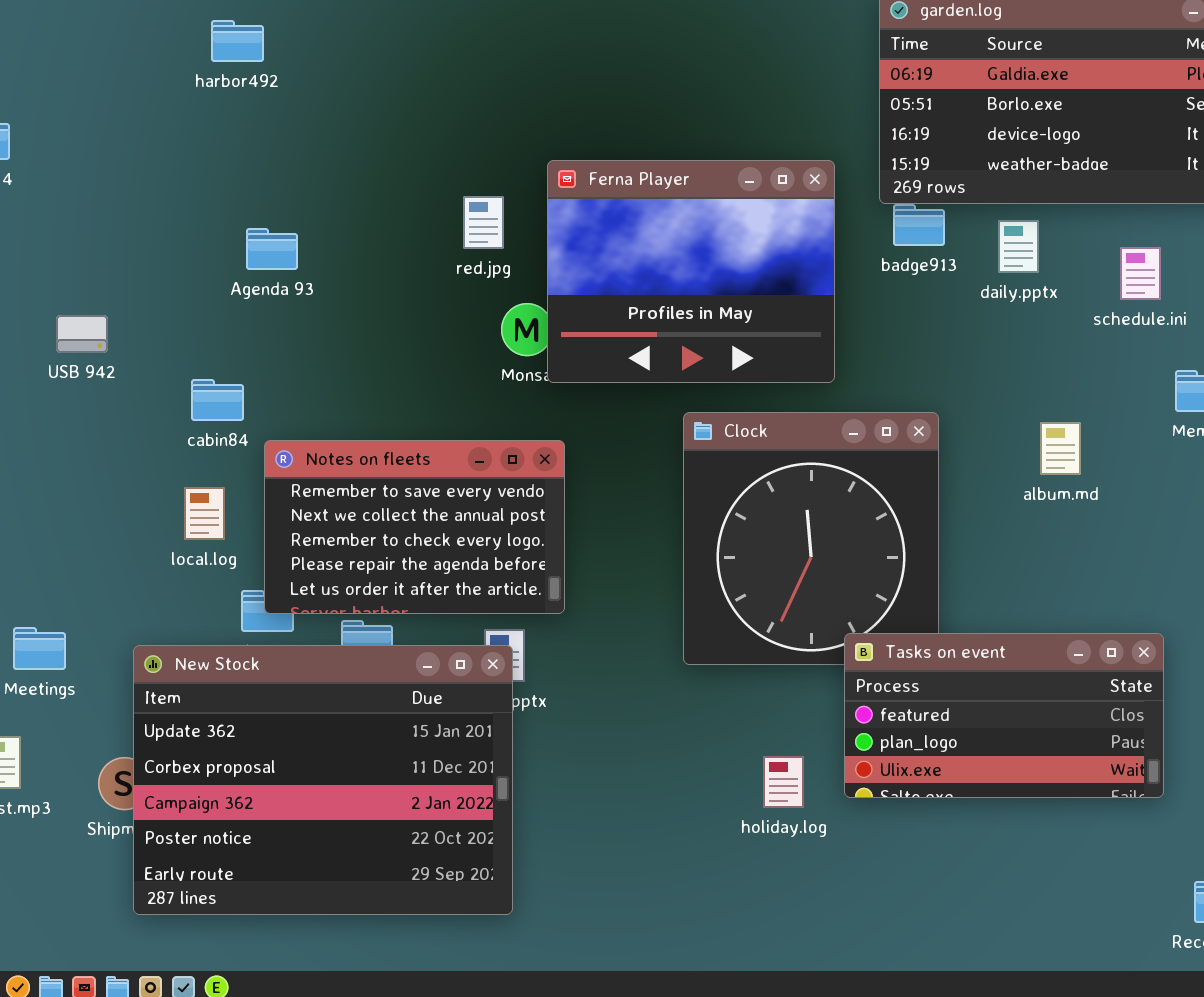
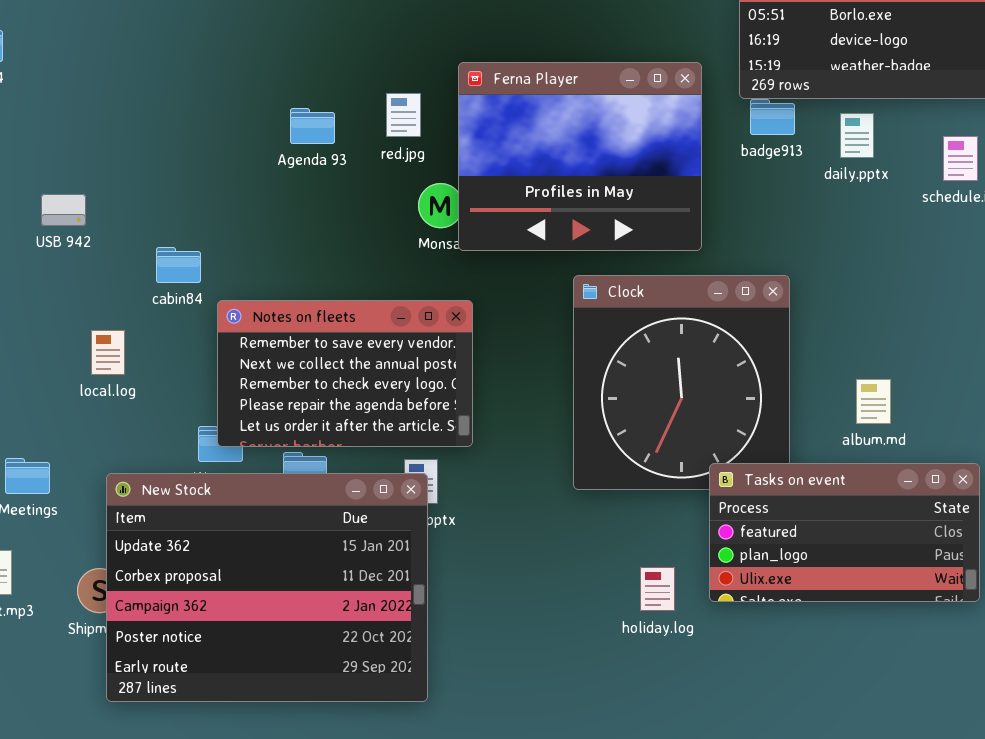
Agenda 93: [246,228,298,270] -> [290,108,335,144], moved
album.md: [1040,422,1081,475] -> [856,379,891,424], moved
local.log: [184,487,225,540] -> [91,330,125,375], moved

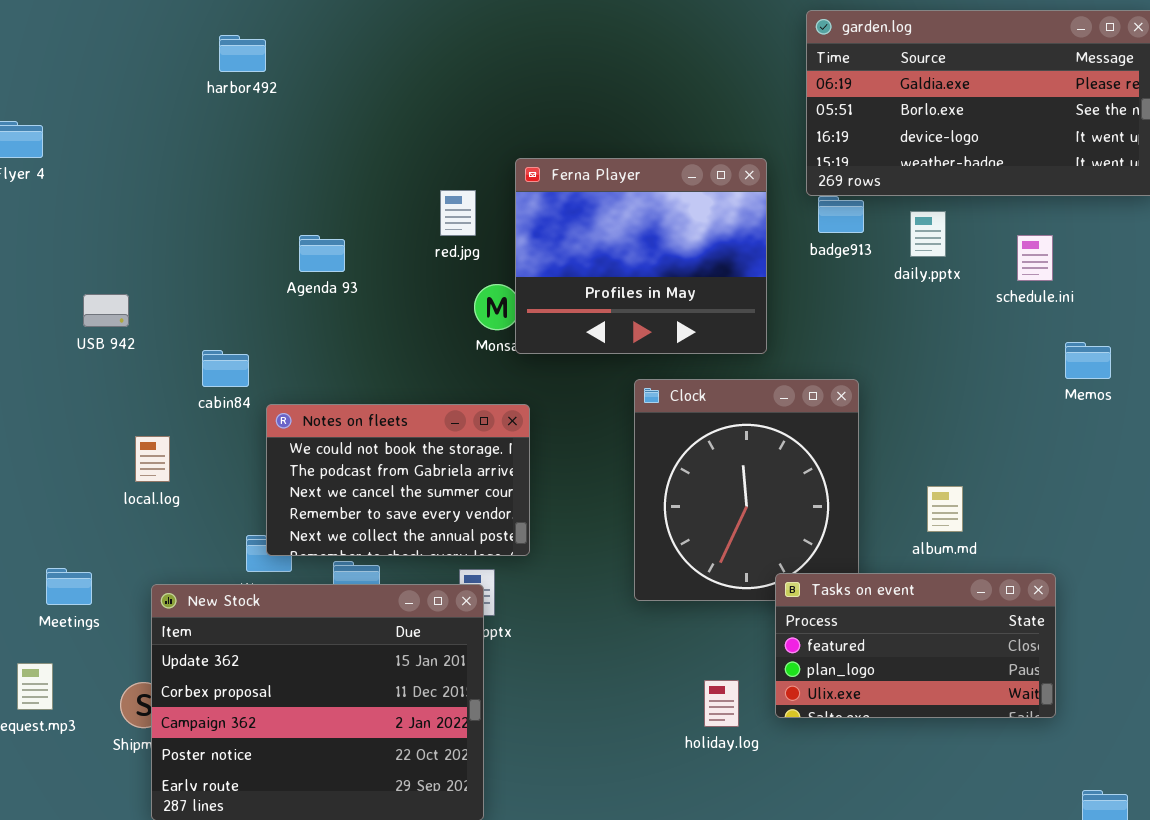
Agenda 93: [290,108,335,144] -> [299,235,345,272], moved
Notes on fleets: [217,300,473,447] -> [266,404,530,556], scrolled up 3 rows

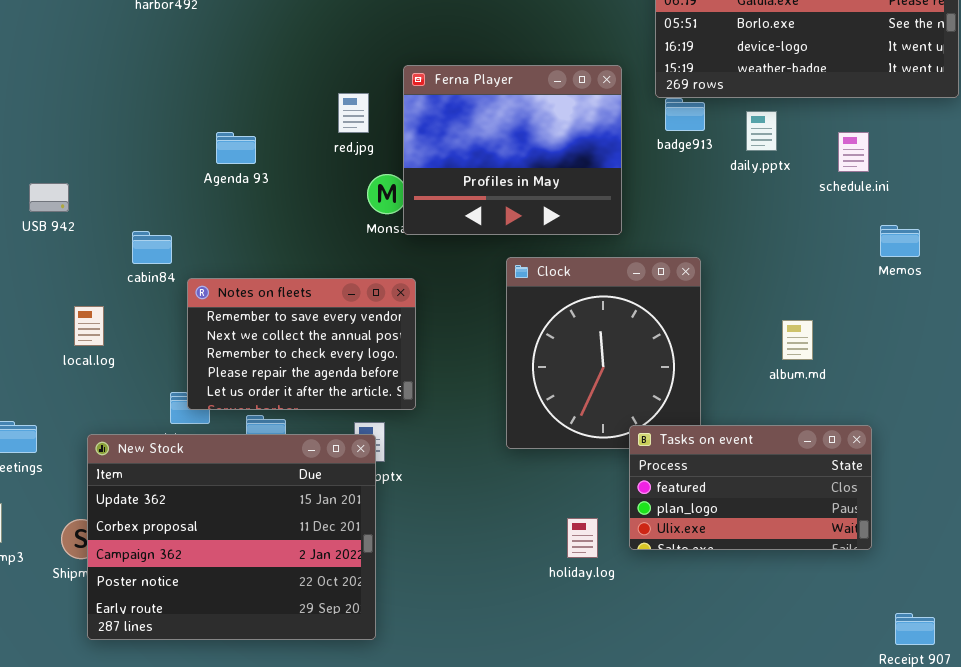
Notes on fleets: [266,404,530,556] -> [187,278,416,410], scrolled down 3 rows
album.md: [927,486,963,532] -> [782,320,813,360], moved

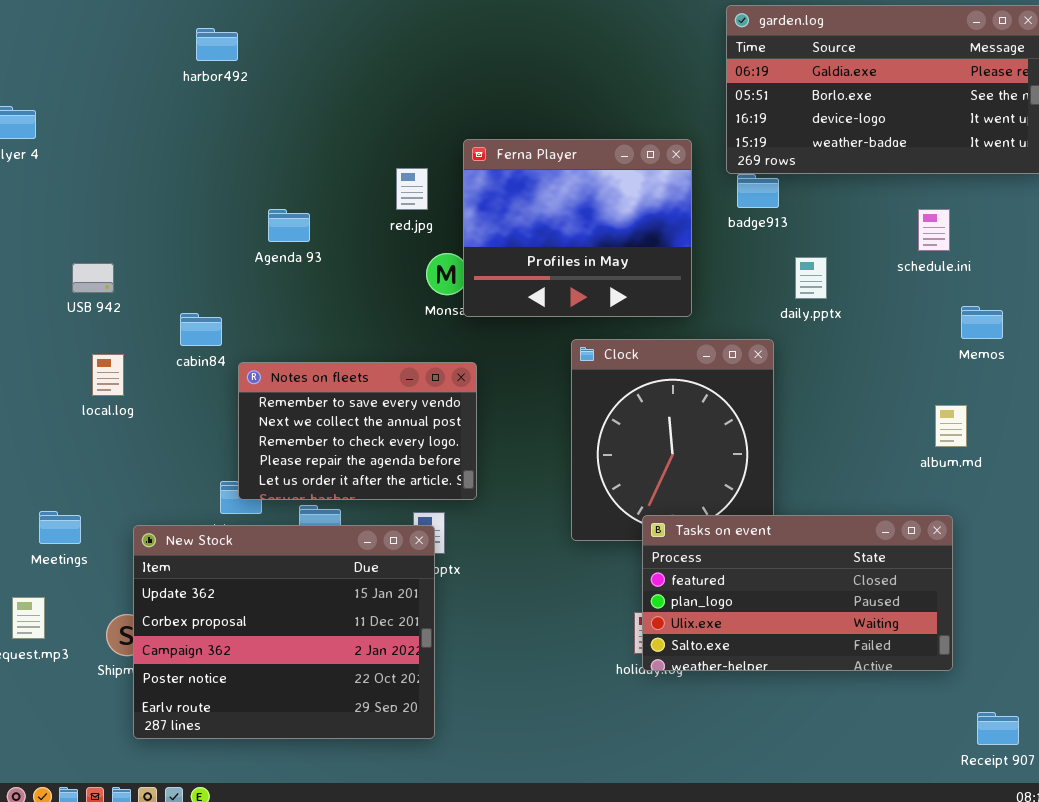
daily.pptx: [746,111,777,151] -> [795,257,827,299], moved
local.log: [74,306,104,346] -> [92,354,124,396], moved
album.md: [782,320,813,360] -> [935,405,967,447], moved
Tasks on event: [629,425,872,550] -> [642,515,953,671], resized

